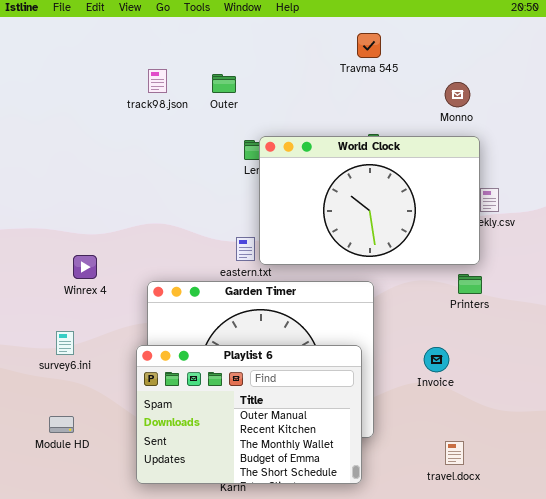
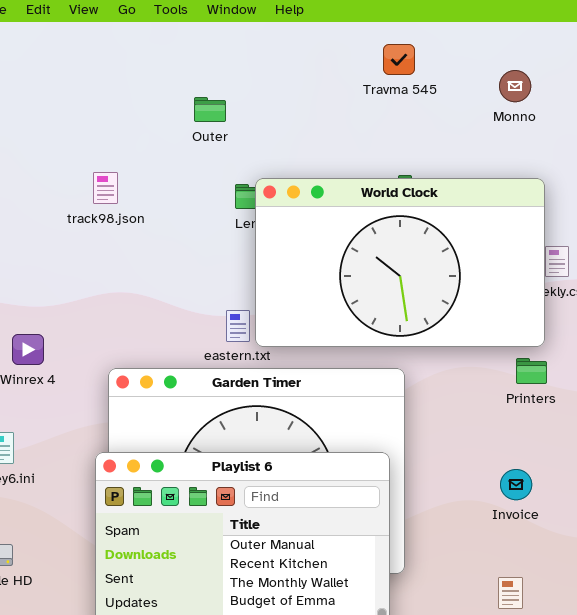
track98.json: [148,69,167,93] -> [93,172,118,204], moved
Monno: [445,82,470,107] -> [499,70,531,102], moved
Invoice: [424,347,449,372] -> [500,469,532,500], moved

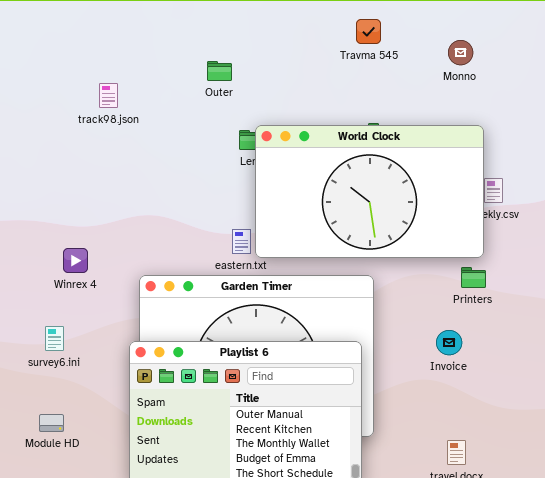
track98.json: [93,172,118,204] -> [99,83,118,108], moved
Invoice: [500,469,532,500] -> [436,330,462,355], moved

